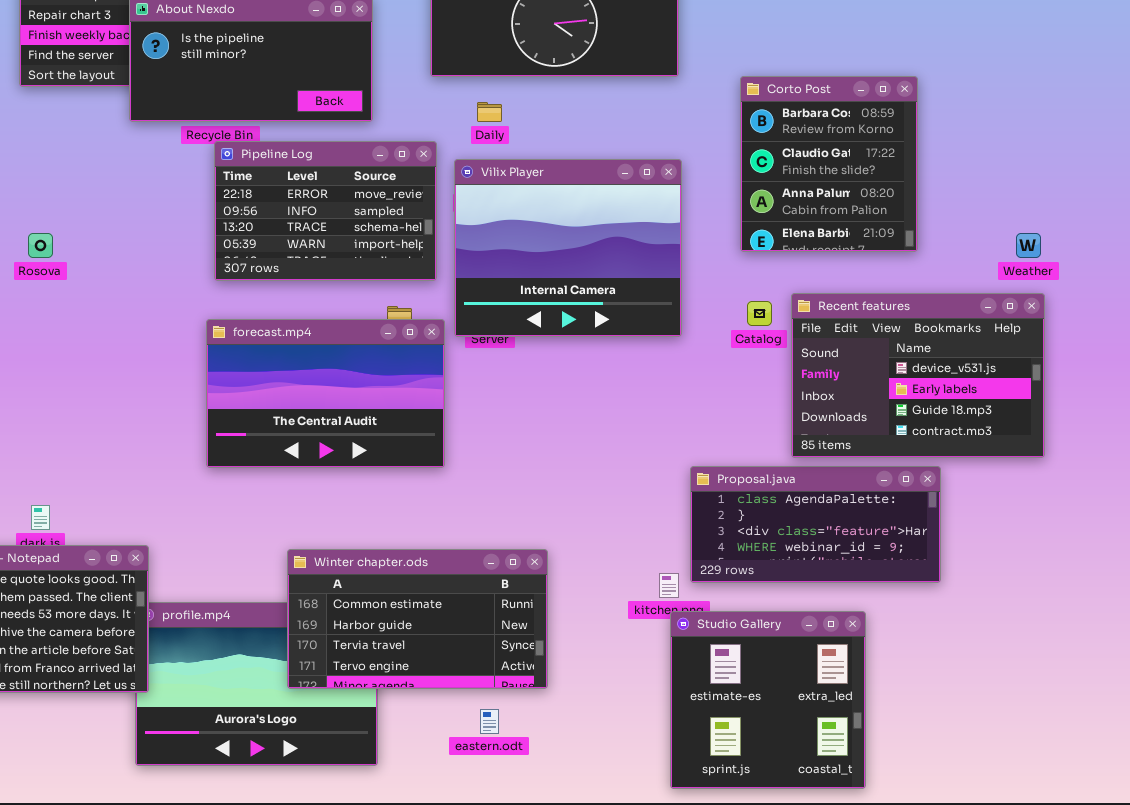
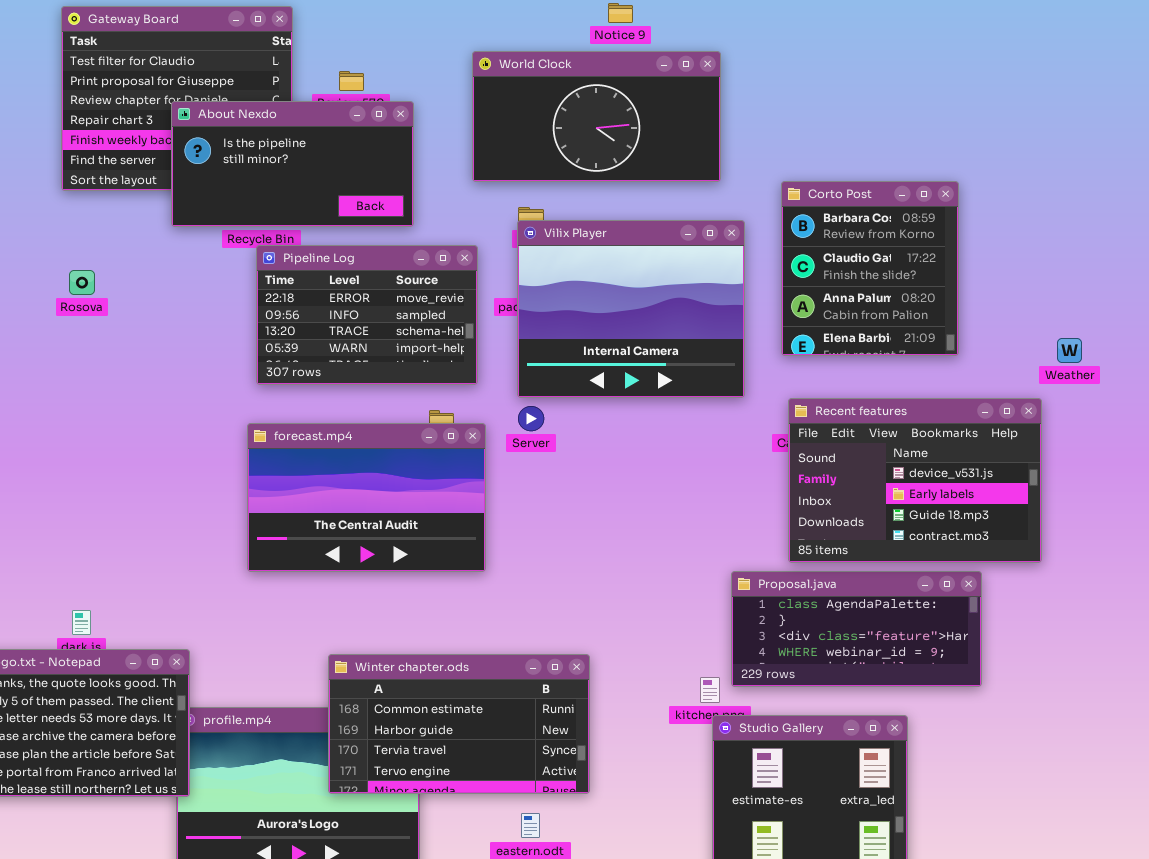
Vilix Player: [454,159,682,337] -> [517,220,745,398], moved
Rosova: [28,233,53,258] -> [69,270,95,295], moved
Recent features: [791,293,1045,458] -> [788,398,1042,563], moved

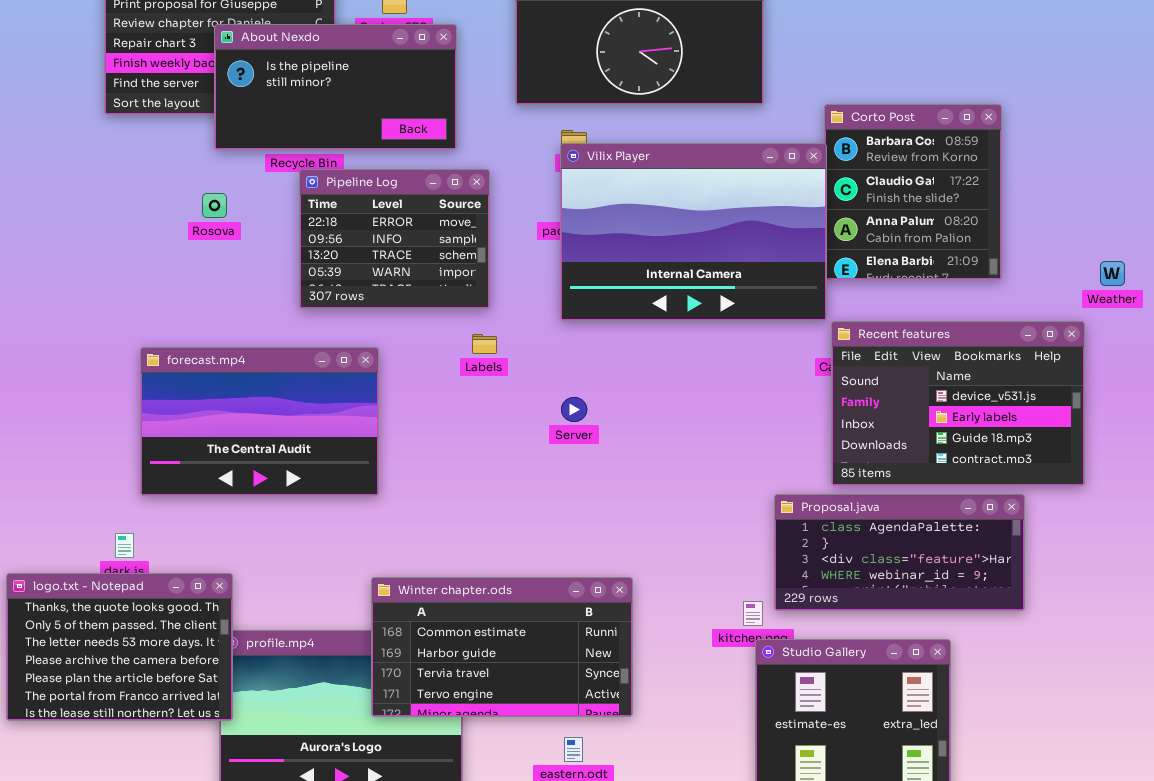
Vilix Player: [517,220,745,398] -> [560,143,827,321], resized
Pipeline Log: [256,245,478,385] -> [299,169,490,309], resized
Rosova: [69,270,95,295] -> [202,193,227,218], moved
Server: [518,406,544,431] -> [561,397,587,422], moved
forecast.mp4: [247,423,486,572] -> [140,347,379,496], moved

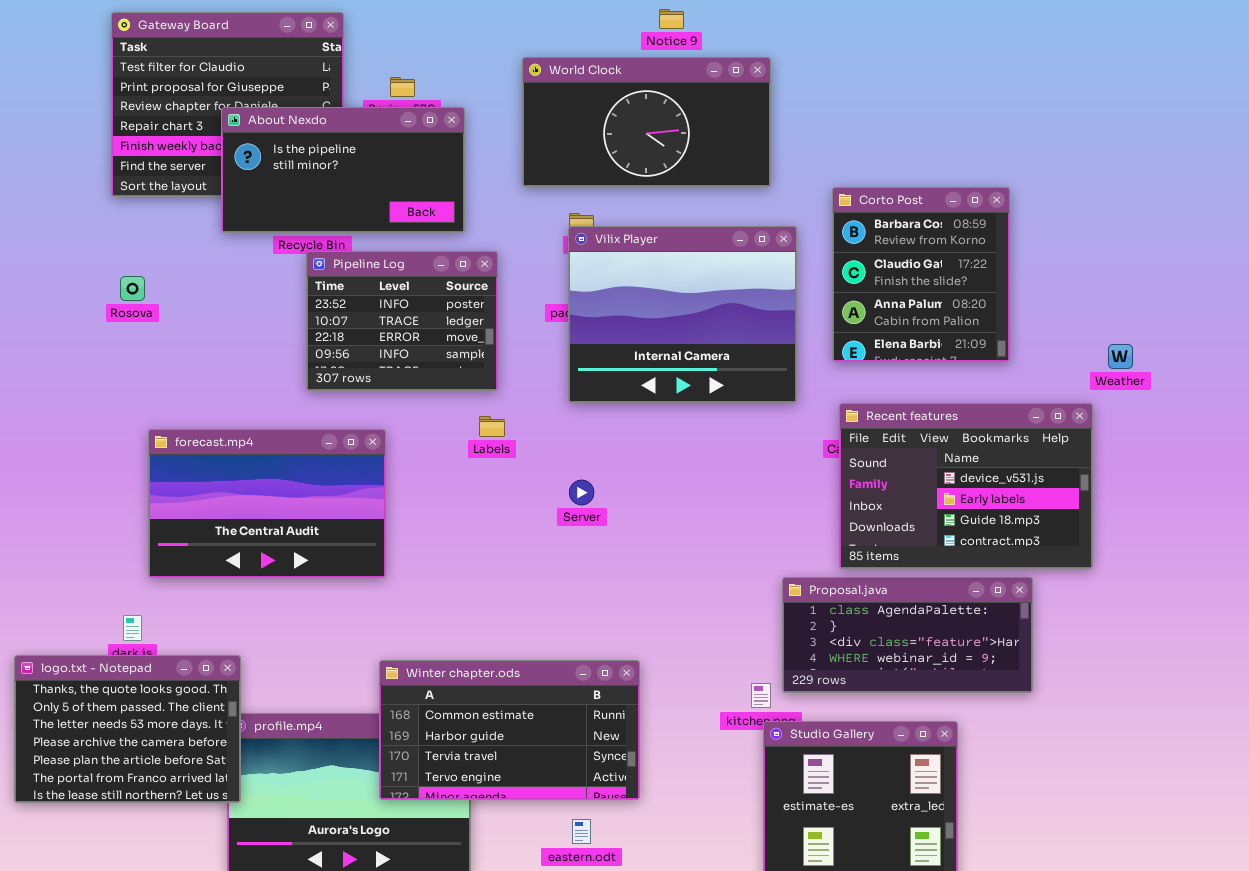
Vilix Player: [560,143,827,321] -> [568,226,797,403], resized
Pipeline Log: [299,169,490,309] -> [306,251,498,391], scrolled up 2 rows
Rosova: [202,193,227,218] -> [120,276,145,301], moved

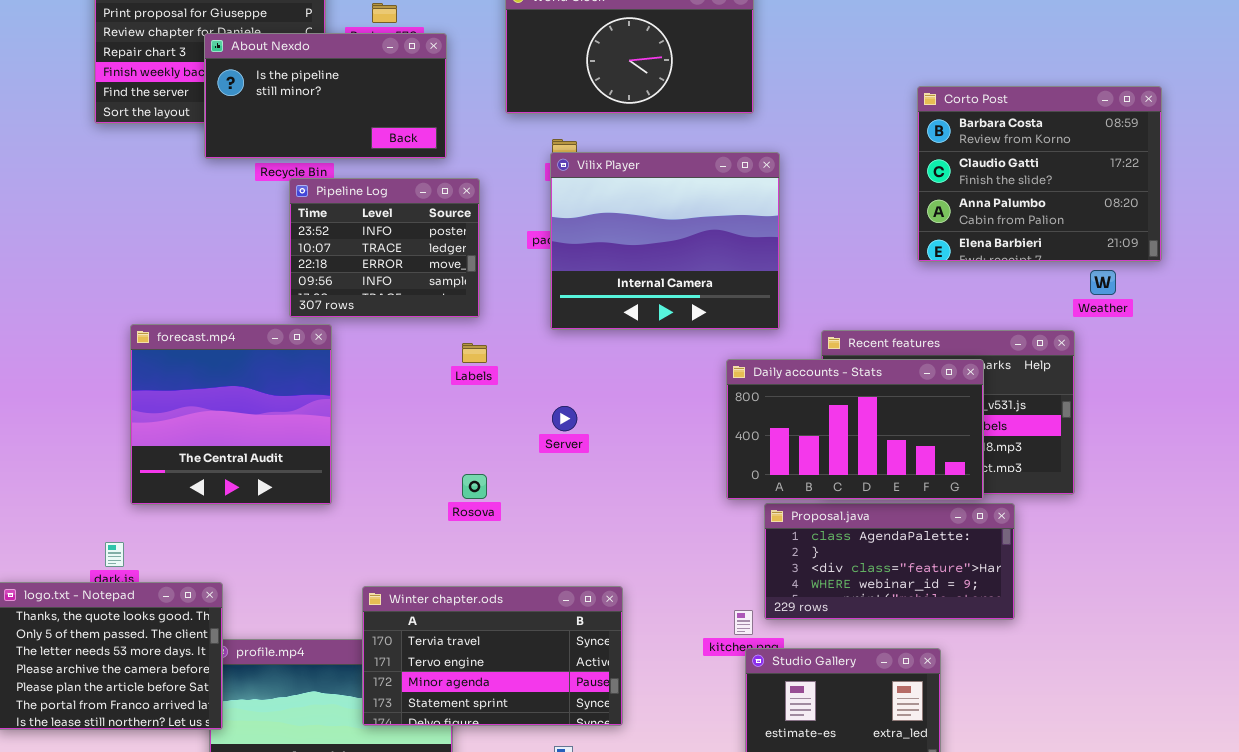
Corto Post: [832,187,1010,362] -> [917,86,1162,262], moved, resized
Rosova: [120,276,145,301] -> [462,474,487,499], moved
forecast.mp4: [148,429,386,578] -> [130,324,332,505], resized
Daily accounts - Stats: none -> [726,359,984,500], opened
Winter chapter.ods: [379,660,640,800] -> [362,586,623,726], scrolled down 2 rows

